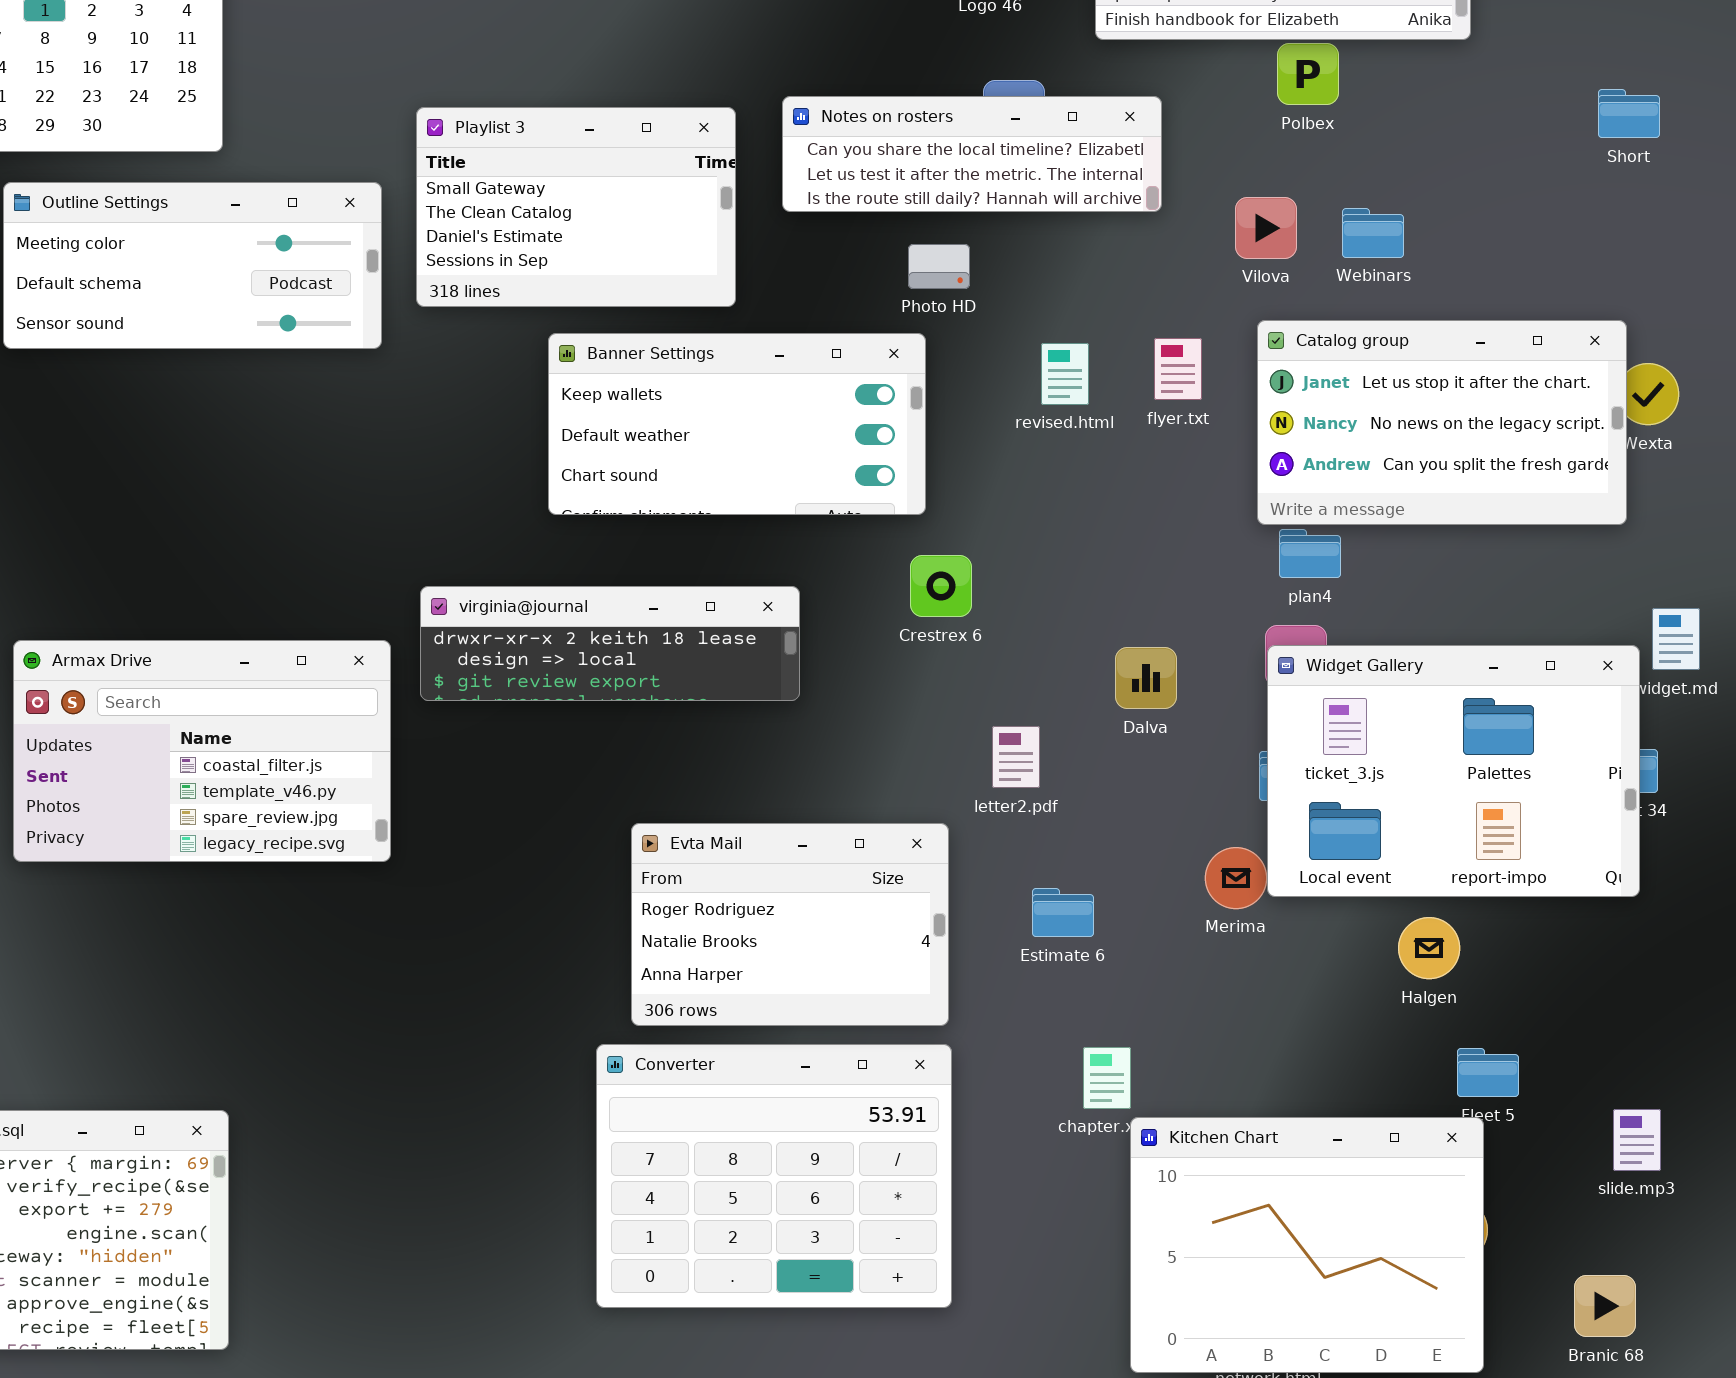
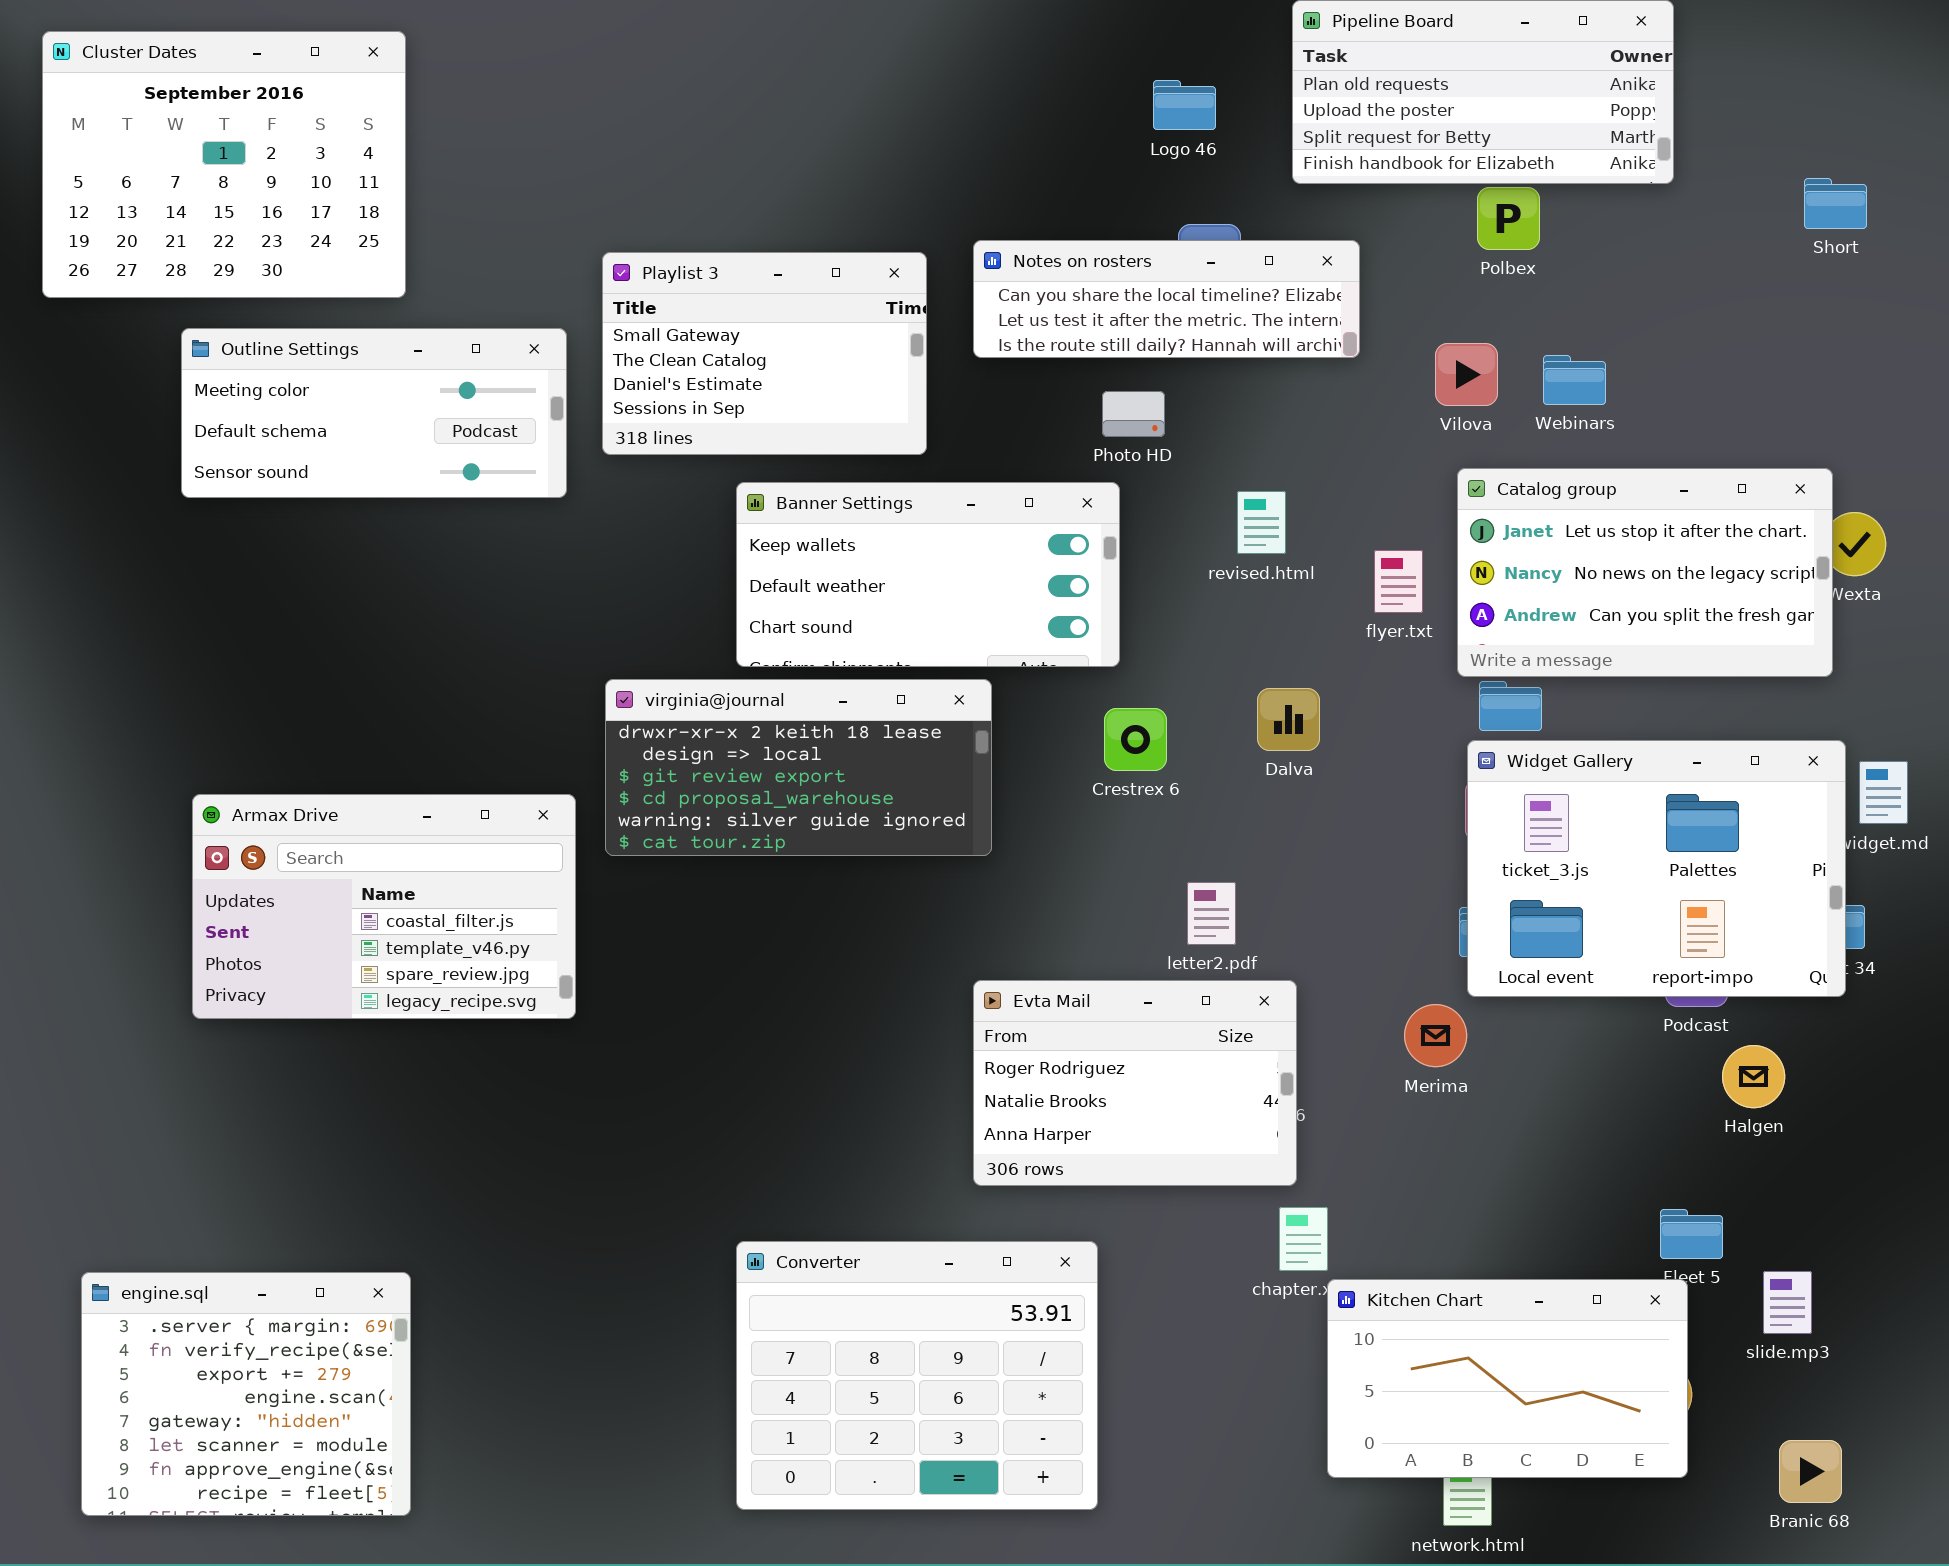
Short: [1598,89,1660,138] -> [1804,178,1867,229], moved
flyer.txt: [1154,338,1202,400] -> [1374,550,1423,613], moved
virginia@journal: [420,586,800,701] -> [605,679,992,856], resized
Widget Gallery: [1267,645,1640,897] -> [1467,740,1846,997], moved
Dalva: [1115,647,1177,709] -> [1257,688,1320,751], moved
Evta Mail: [631,823,949,1026] -> [973,980,1297,1186], moved
Halgen: [1398,917,1460,979] -> [1722,1045,1785,1108], moved
Converter: [596,1044,952,1308] -> [736,1241,1098,1510], moved
slide.mp3: [1613,1109,1661,1171] -> [1763,1271,1812,1334], moved
Kitchen Chart: [1130,1117,1484,1373] -> [1327,1279,1688,1478], resized

